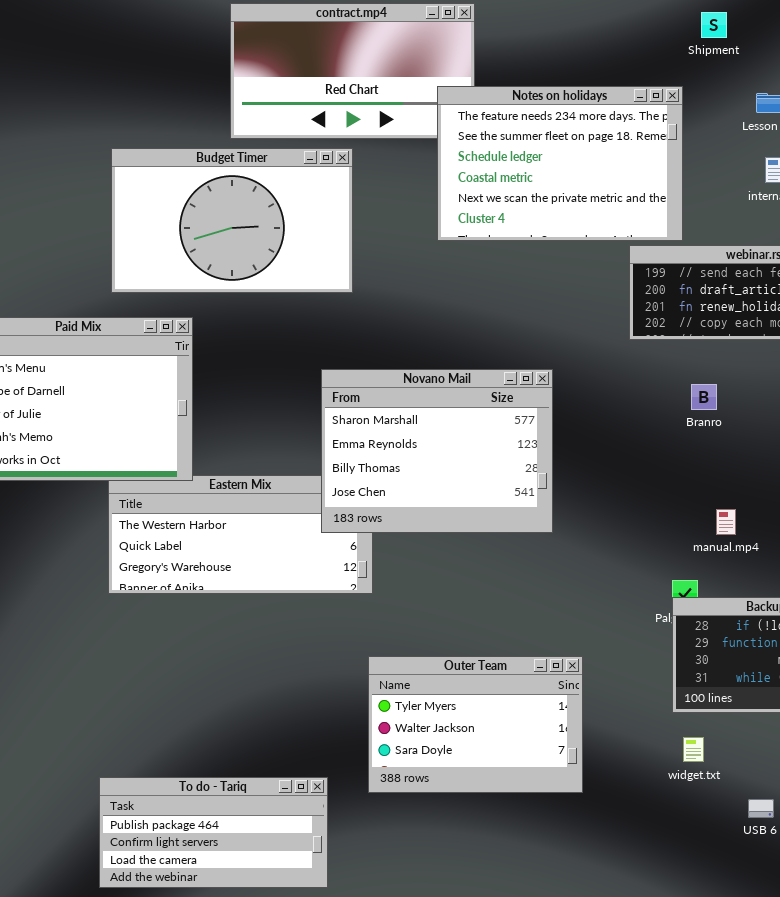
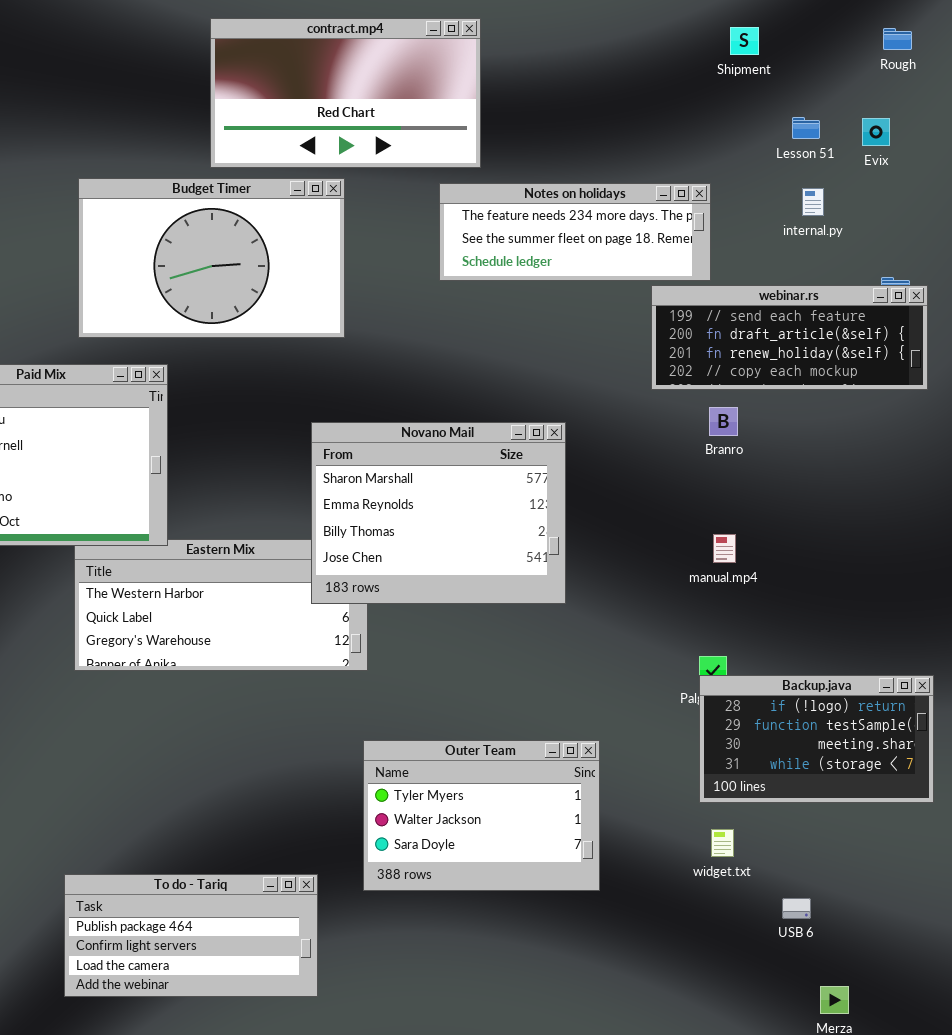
Notes on holidays: [437,86,683,241] -> [439,183,711,281], resized
Branro: [691,384,717,410] -> [709,407,738,436], moved
manual.mp4: [716,509,736,535] -> [713,534,736,563], moved

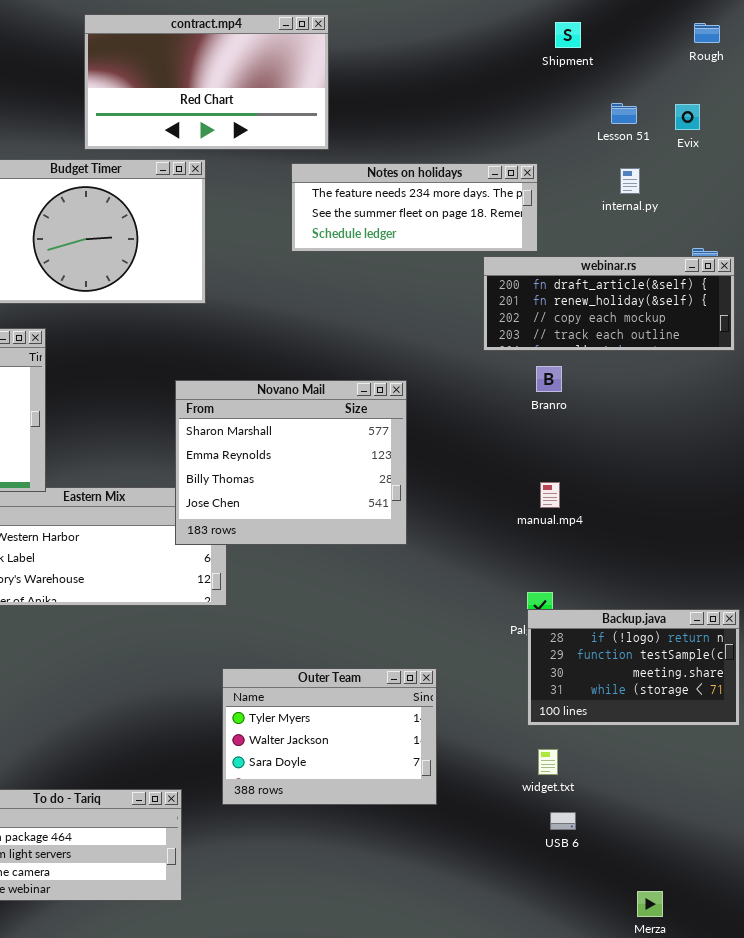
webinar.rs: [651,285,928,390] -> [483,256,735,351], scrolled down 1 row
USB 6: [782,898,811,919] -> [550,812,576,830], moved

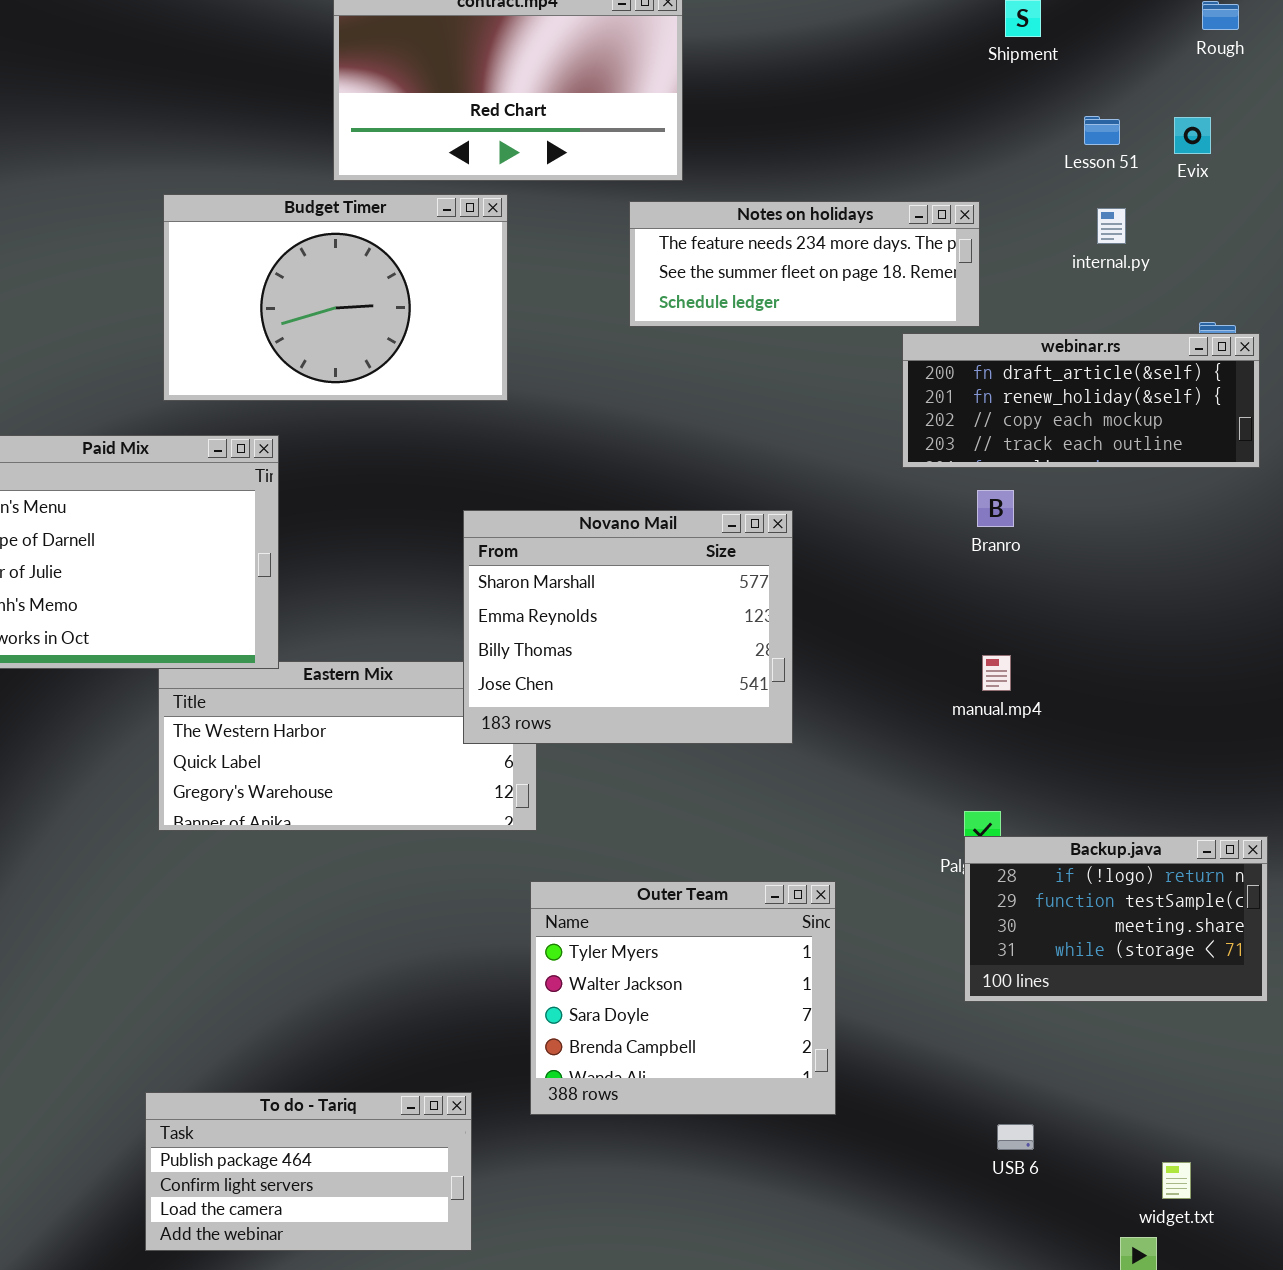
Outer Team: [222,668,437,805] -> [530,881,836,1115], resized
widget.txt: [538,749,558,775] -> [1162,1162,1191,1199], moved

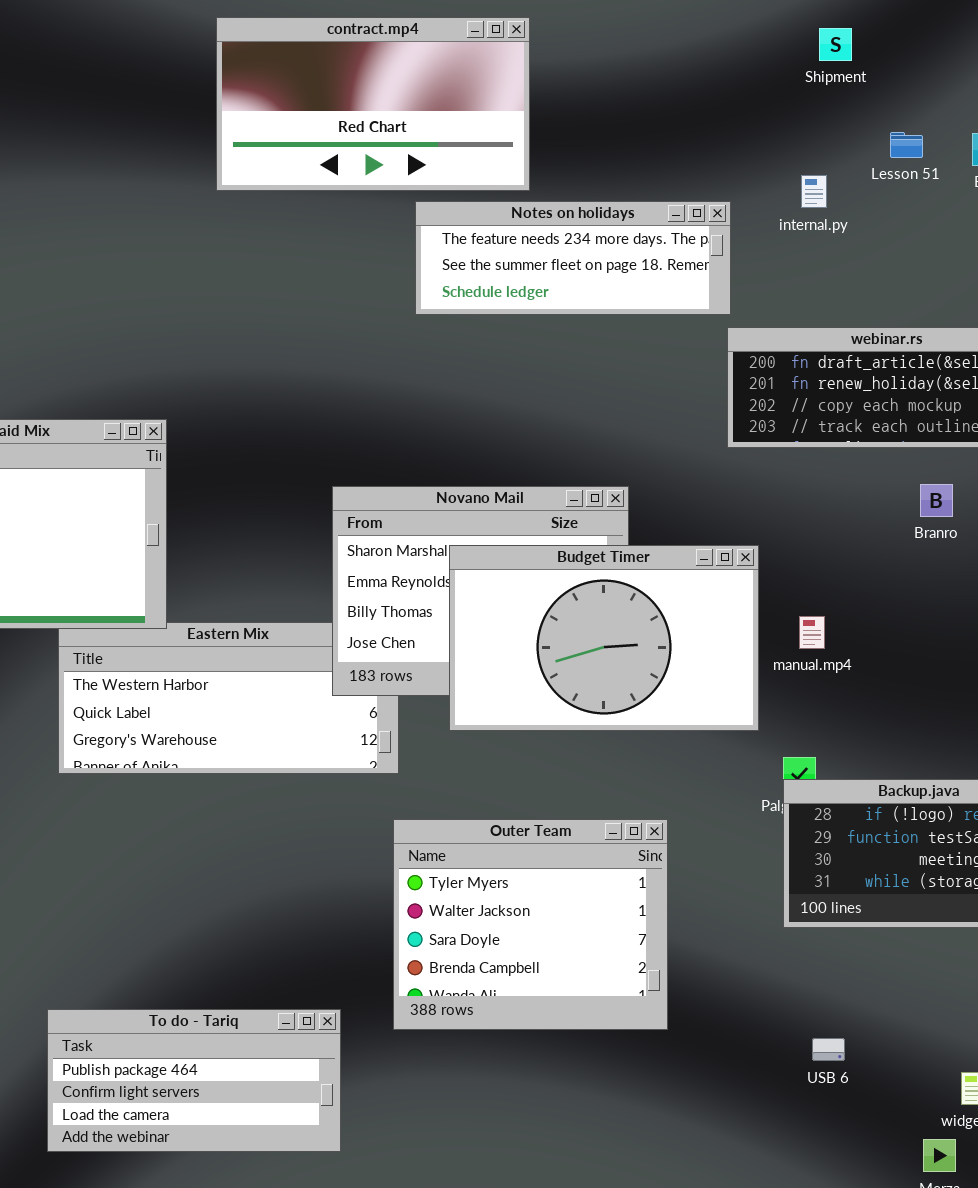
Budget Timer: [163,194,508,401] -> [449,545,759,731], moved
Notes on holidays: [629,201,980,327] -> [415,201,731,315], moved
internal.py: [1097,208,1126,244] -> [801,175,827,208], moved
Branro: [977,490,1014,527] -> [920,484,953,517], moved

